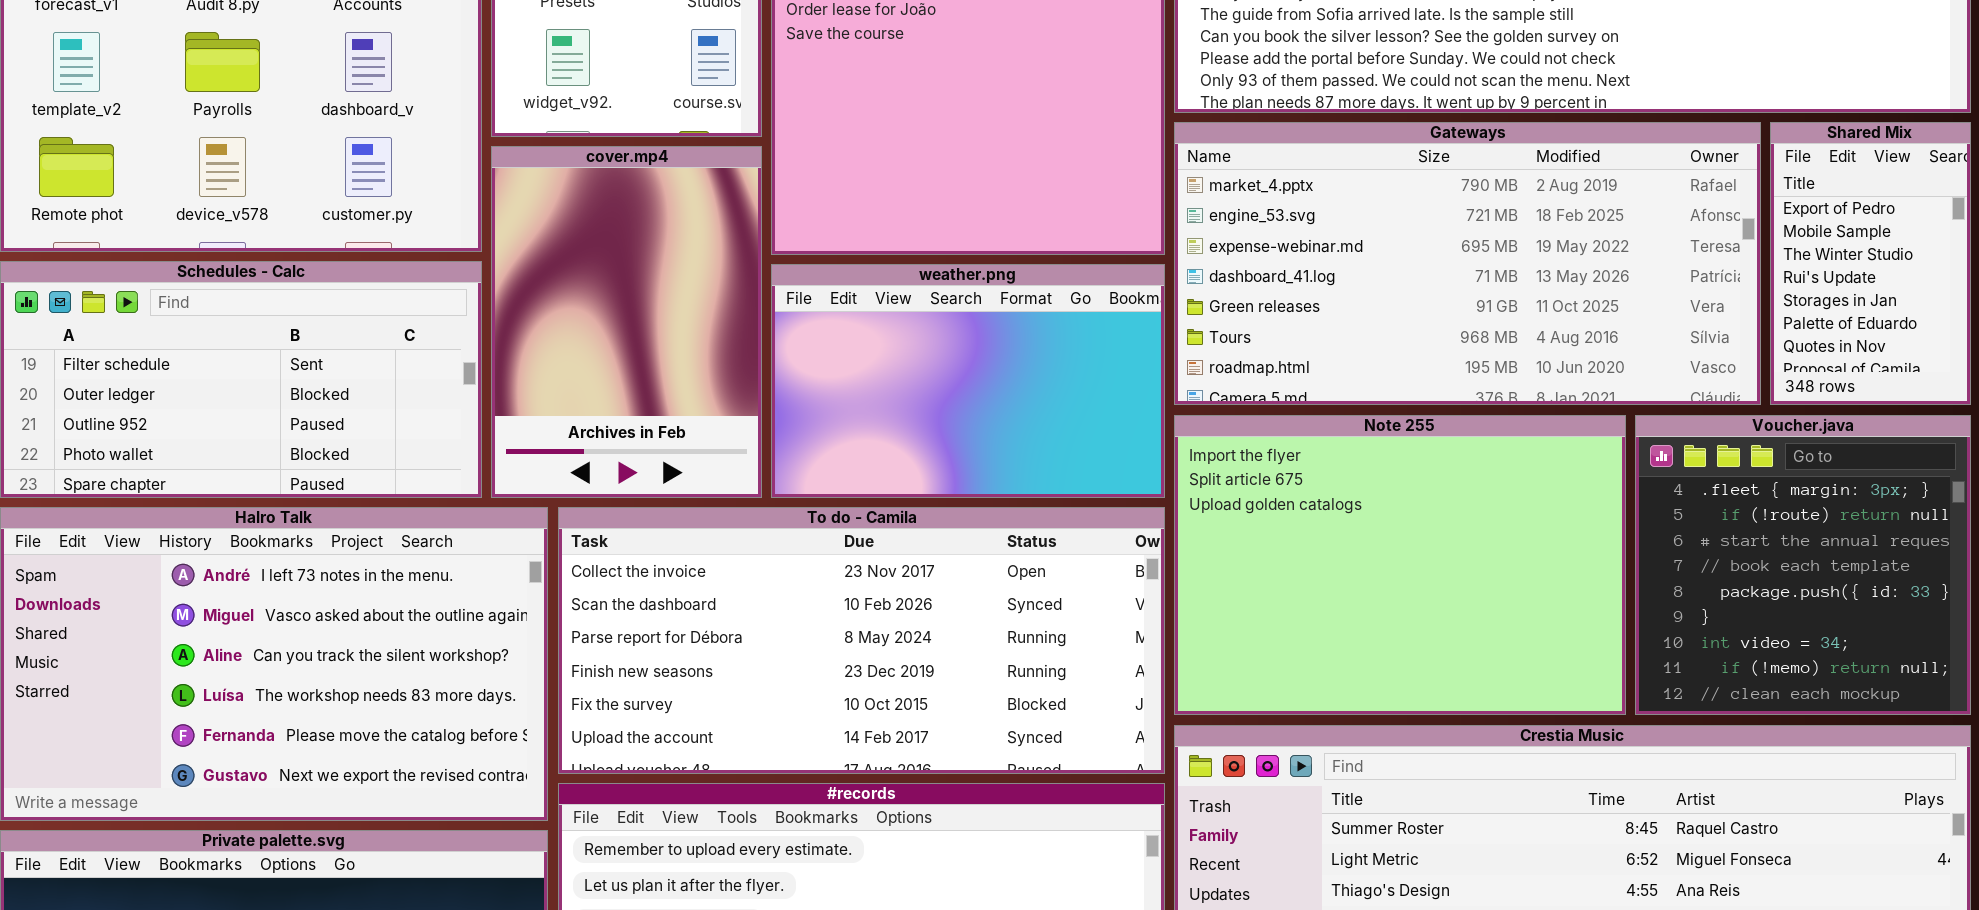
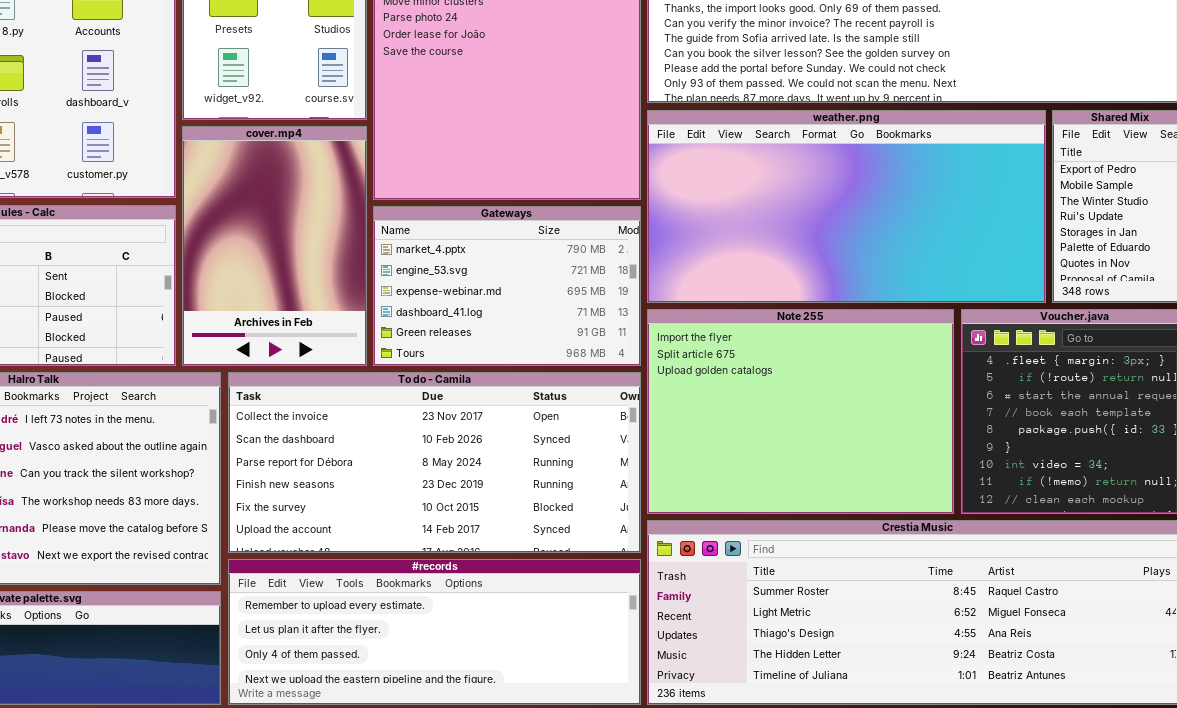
Gateways: [1174,122,1761,405] -> [373,206,641,366], moved, resized
weather.png: [771,264,1165,498] -> [647,110,1046,303], moved, resized

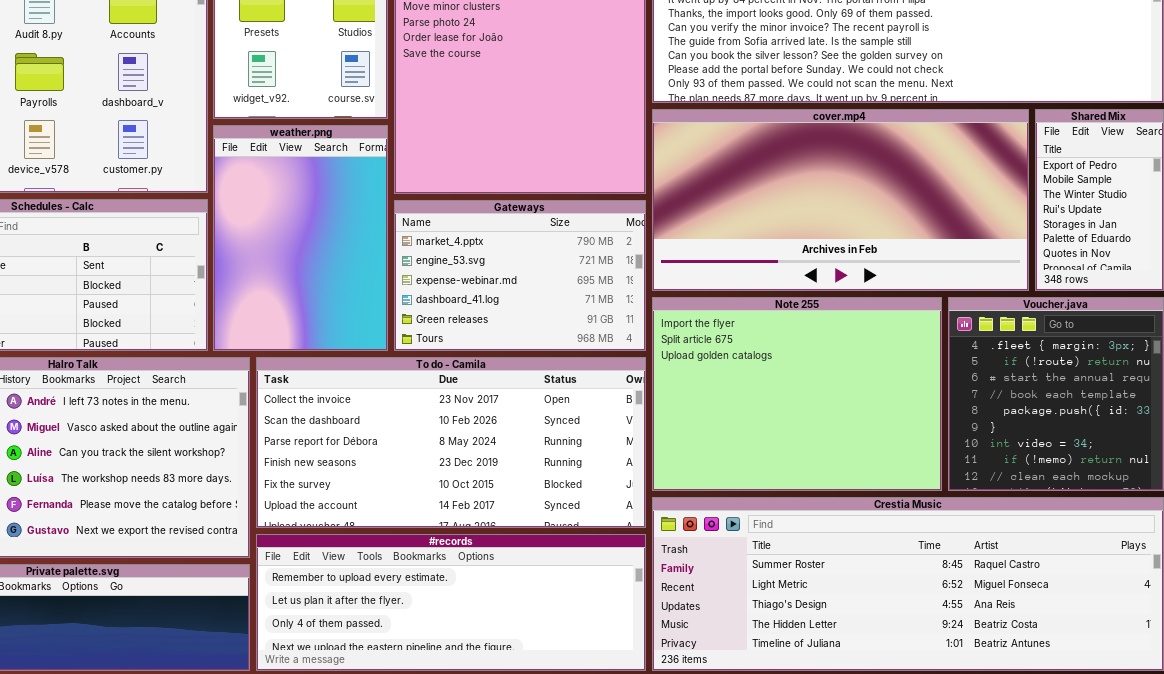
weather.png: [647,110,1046,303] -> [213,125,388,351], moved, resized
cover.mp4: [182,126,367,366] -> [652,109,1029,291], moved, resized

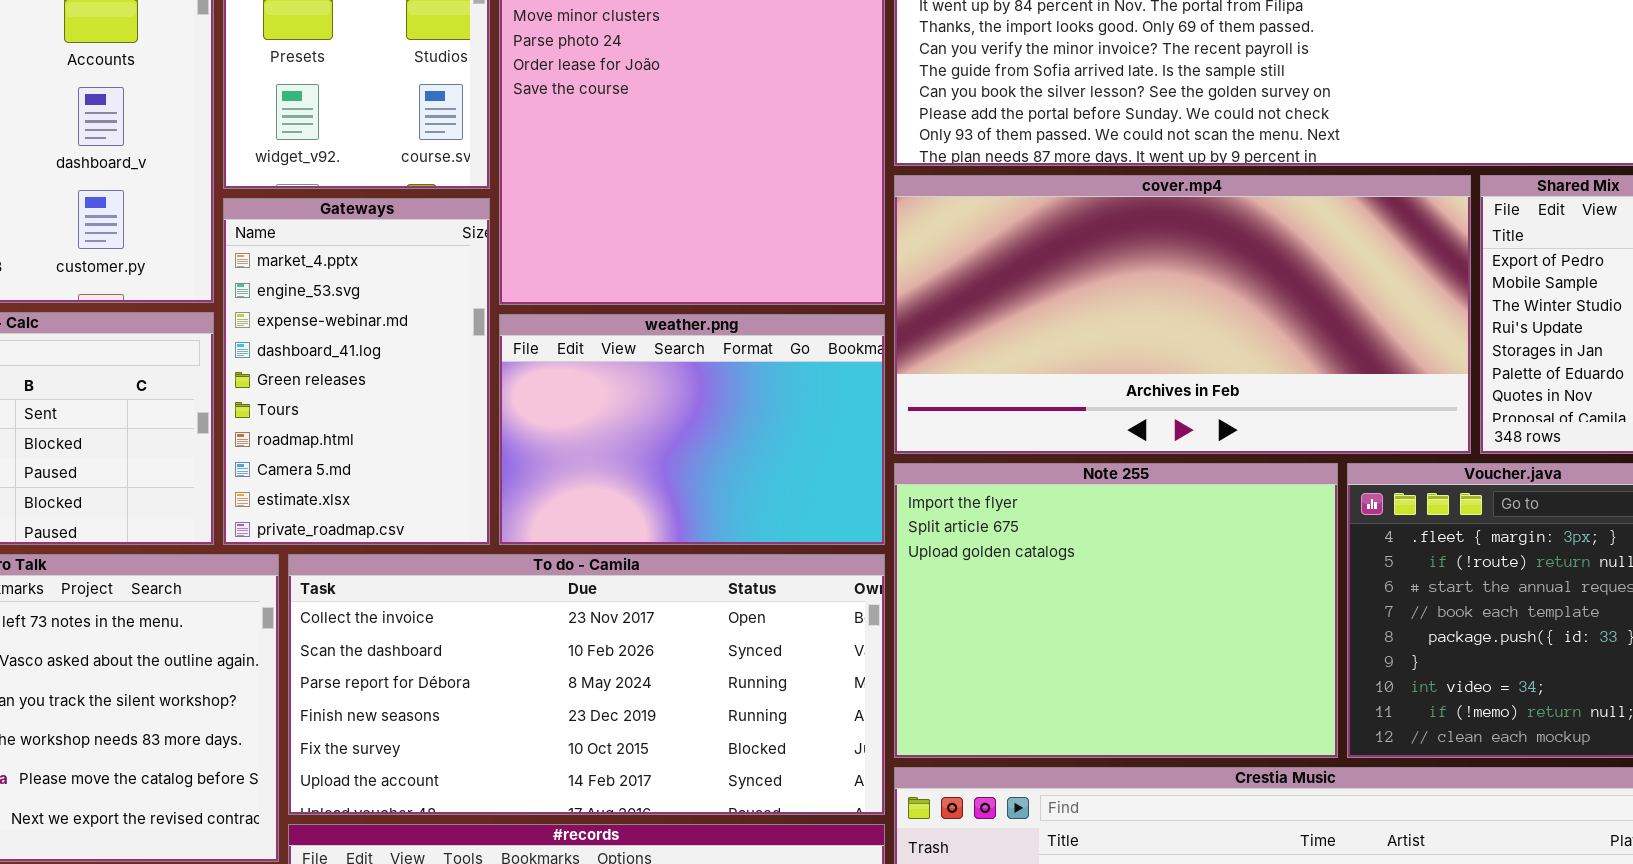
weather.png: [213,125,388,351] -> [499,314,885,545], moved, resized
Gateways: [394,200,646,351] -> [223,198,490,545], moved, resized

